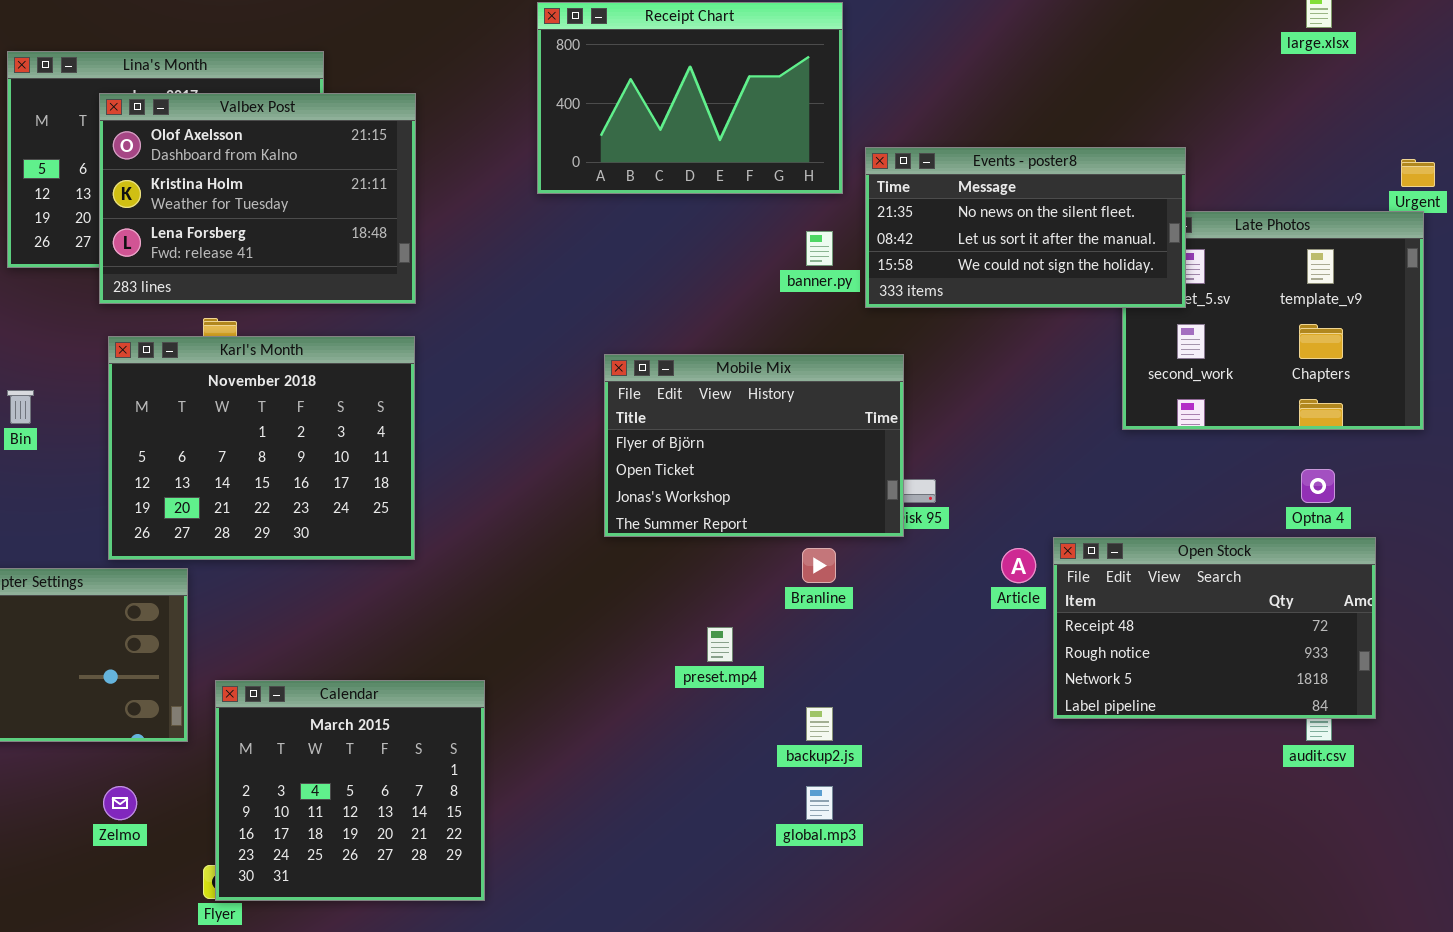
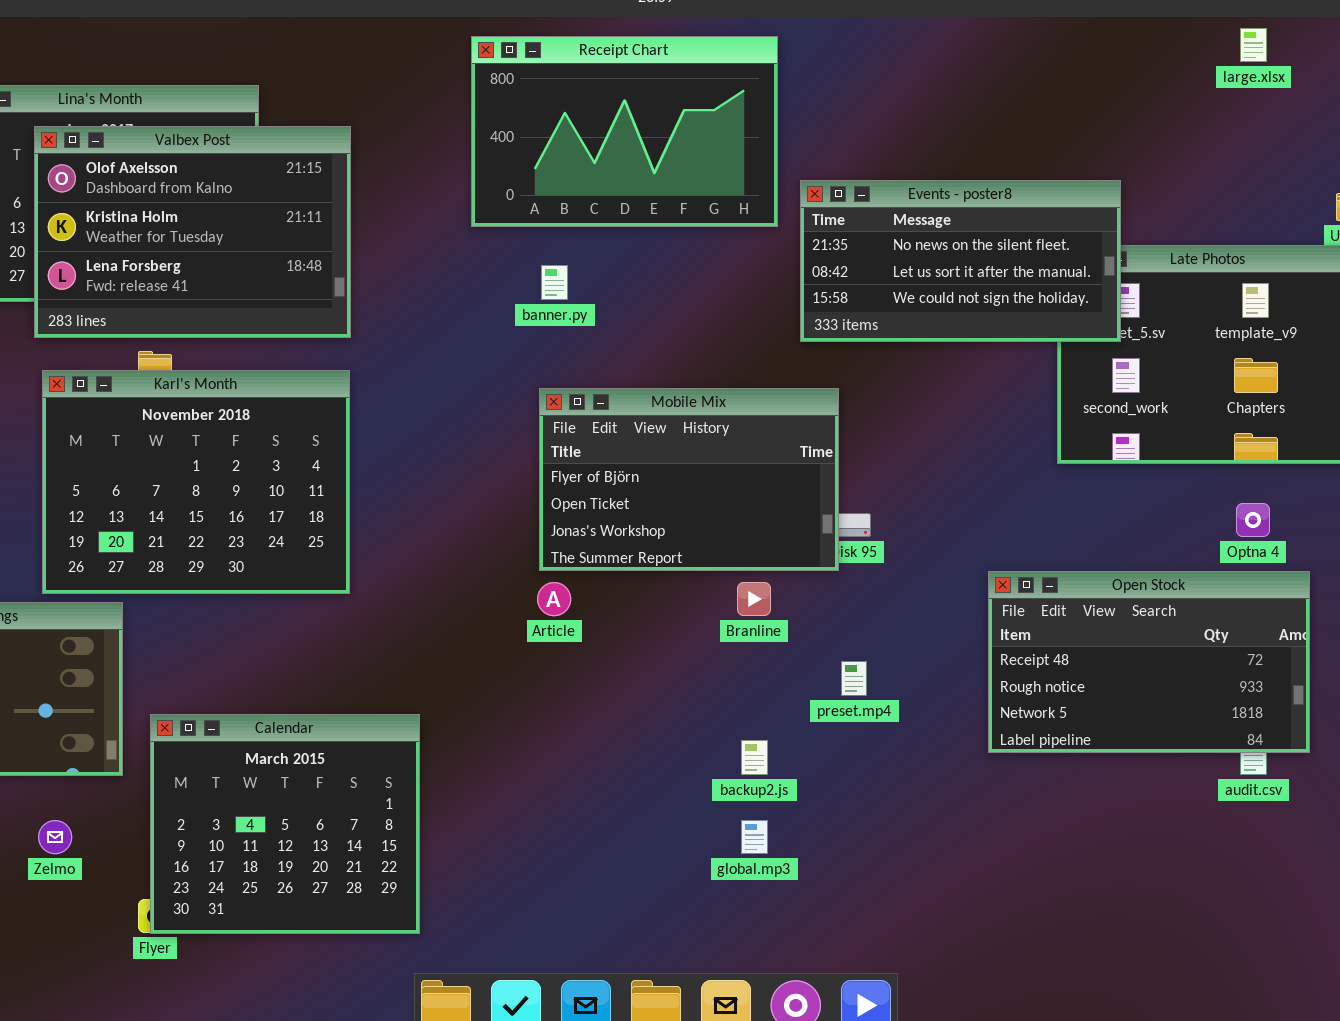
banner.py: [806,231,833,266] -> [541,265,568,300], moved
Article: [1001,548,1036,583] -> [537,582,571,616], moved
preset.mp4: [707,627,733,662] -> [841,661,867,696], moved

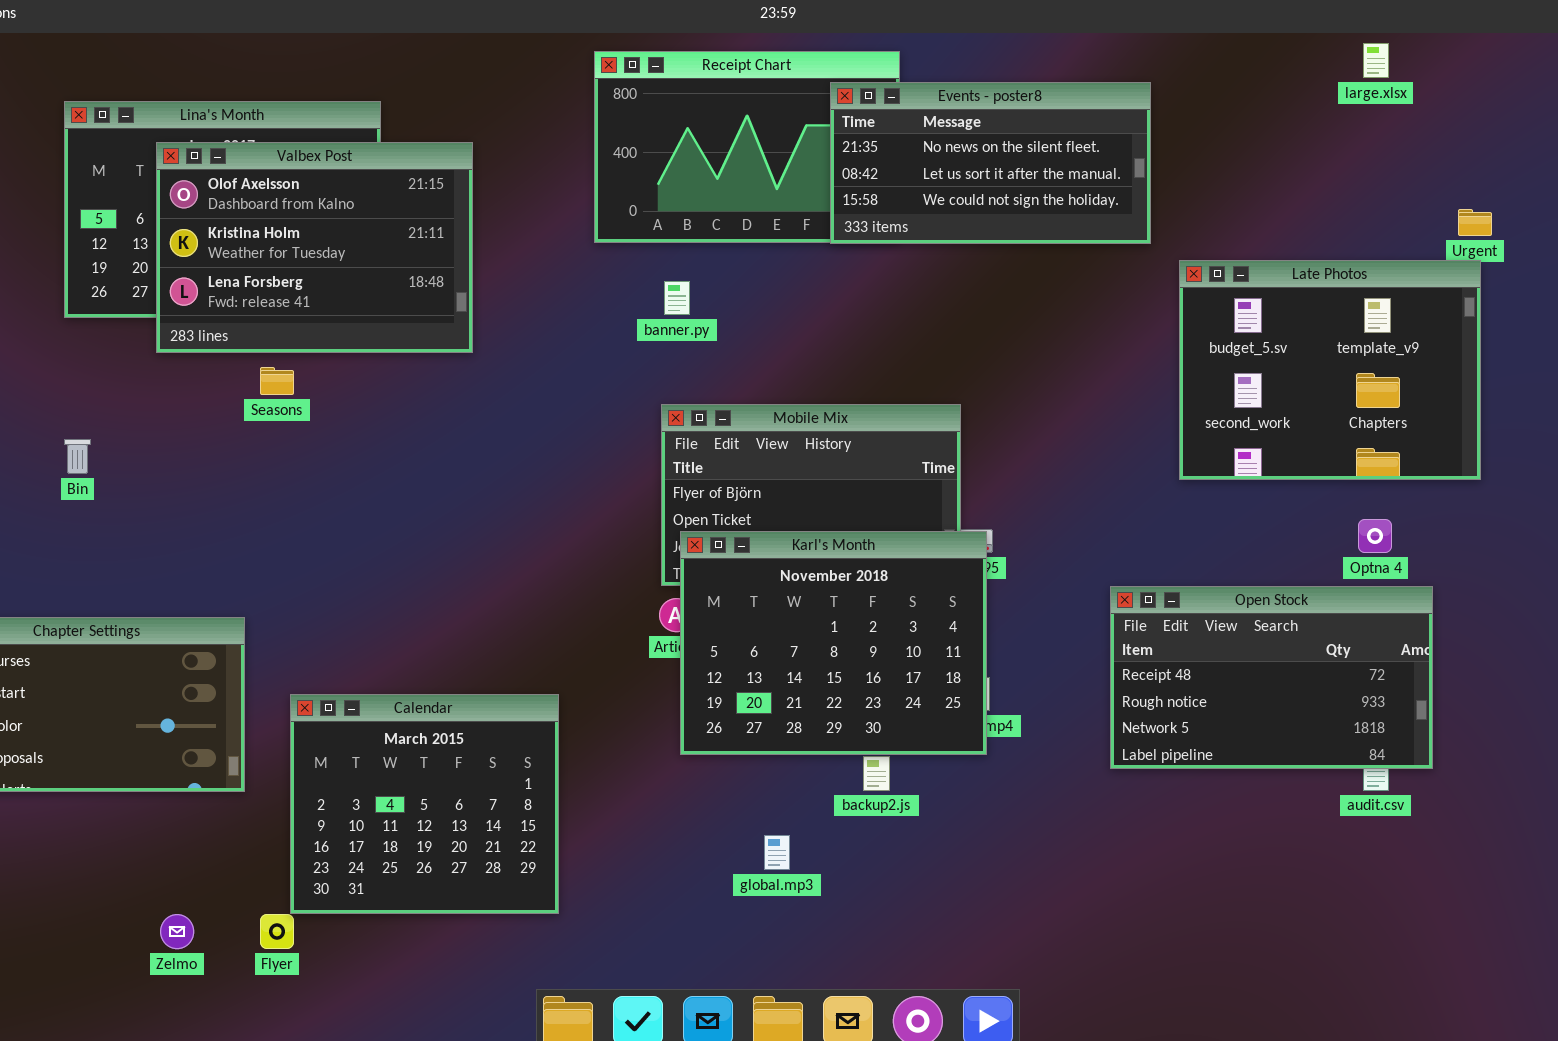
Events - poster8: [800,180,1121,342] -> [830,82,1151,244], moved
Karl's Month: [42,370,350,594] -> [680,531,987,755], moved
Calendar: [150,714,420,934] -> [290,694,559,914], moved
Zelmo: [38,820,72,854] -> [160,914,194,949], moved
global.mp3: [741,820,768,854] -> [764,835,790,870], moved

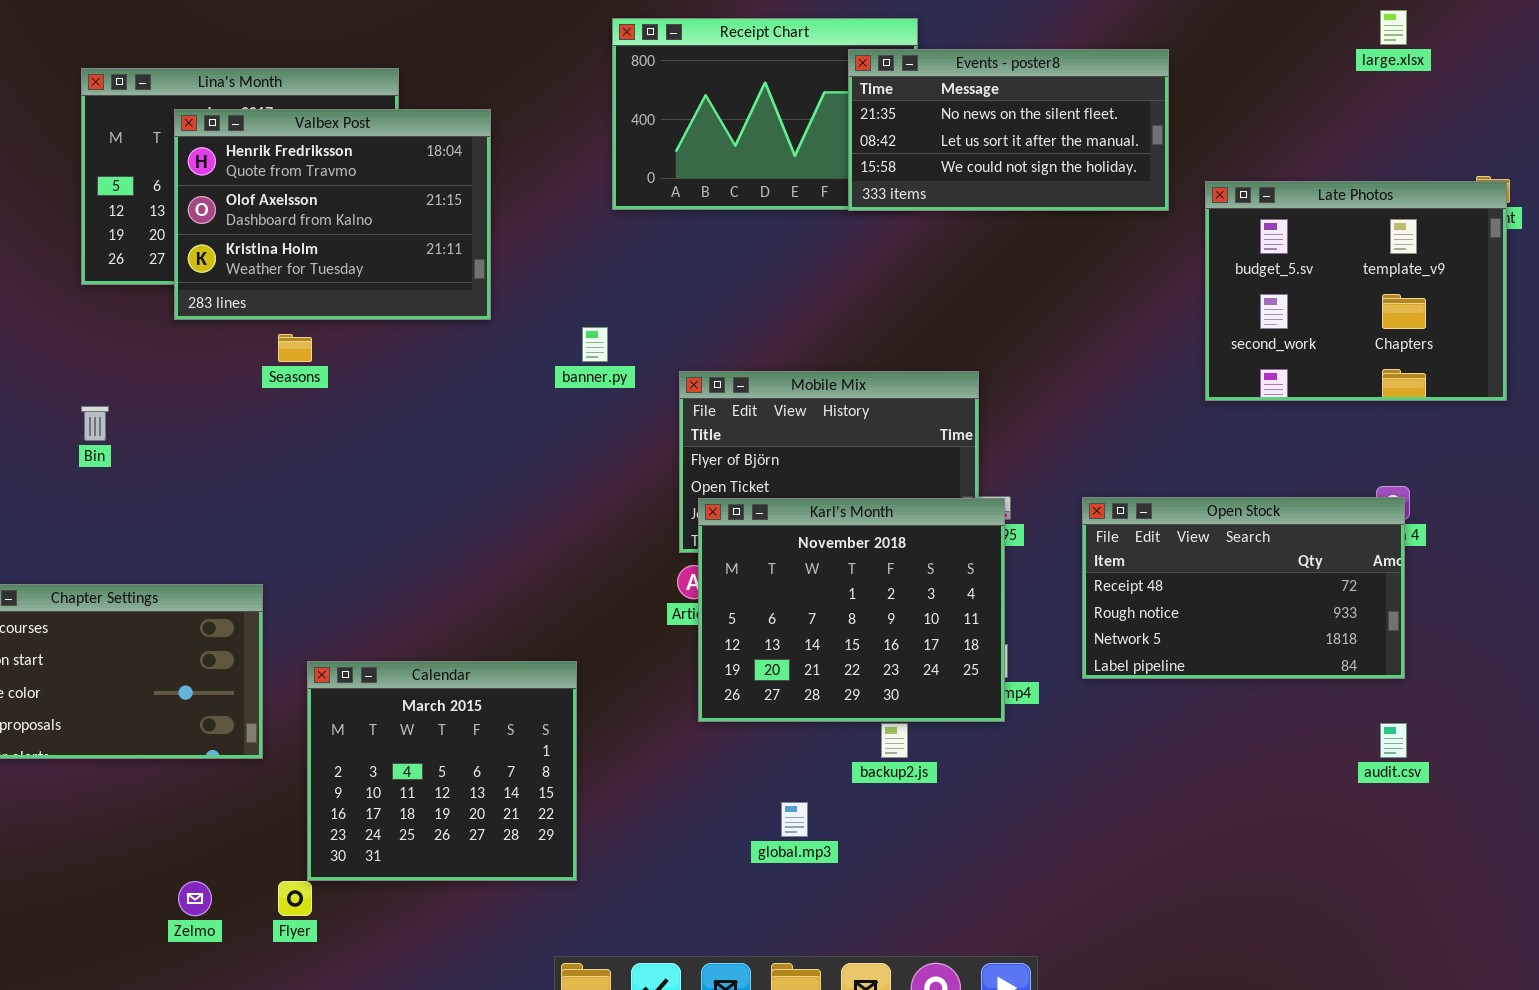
Valbex Post: [156,142,473,353] -> [174,109,491,320], scrolled up 1 row
Late Photos: [1179,260,1481,480] -> [1205,181,1507,401], moved
banner.py: [664,281,690,315] -> [582,327,608,362], moved
Open Stock: [1110,586,1433,769] -> [1082,497,1405,679], moved

